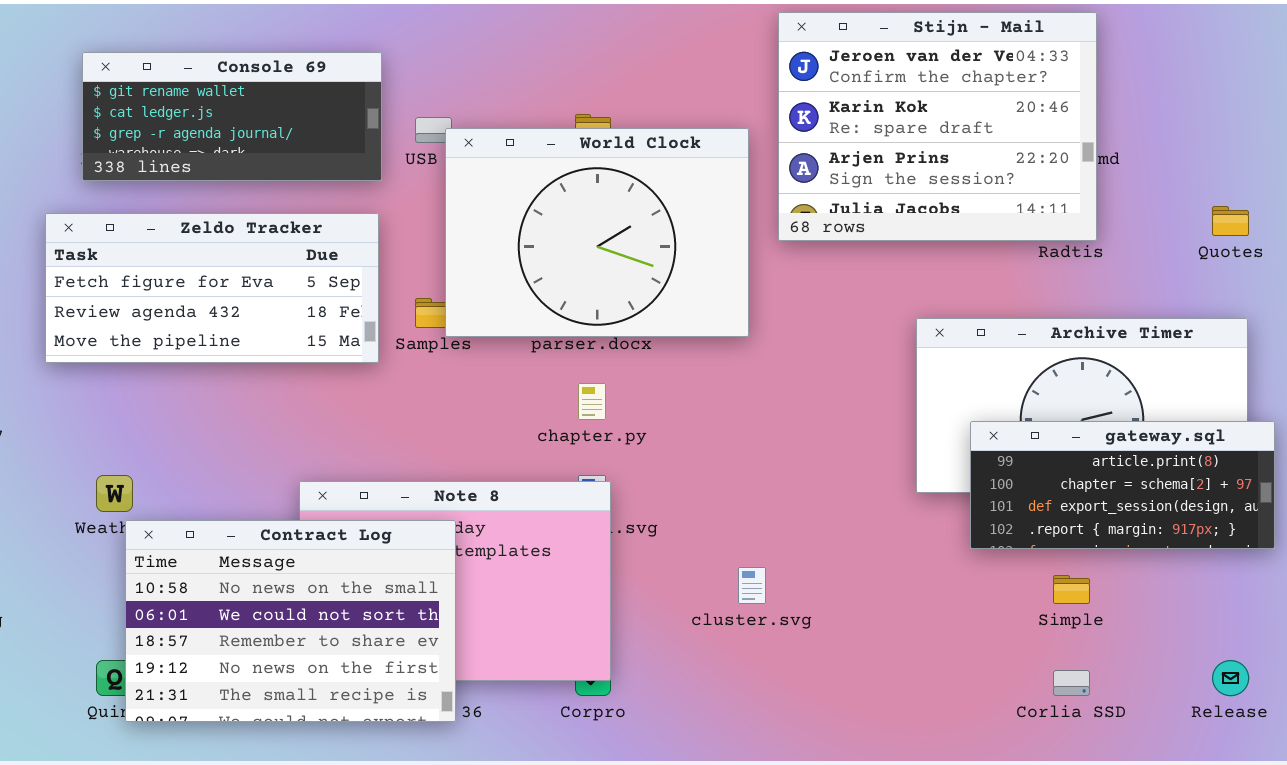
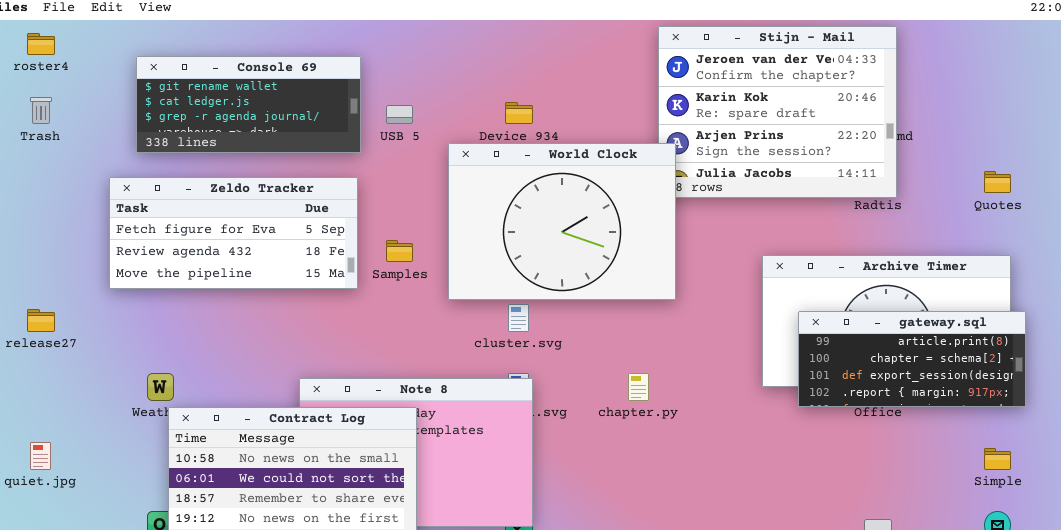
World Clock: [445,128,749,337] -> [448,143,676,300], moved
chapter.py: [578,383,606,420] -> [628,373,649,401], moved
gateway.sql: [970,421,1275,549] -> [798,311,1026,407], moved
cluster.svg: [738,567,766,604] -> [508,304,529,332], moved
Simple: [1053,575,1090,604] -> [984,448,1011,470], moved

